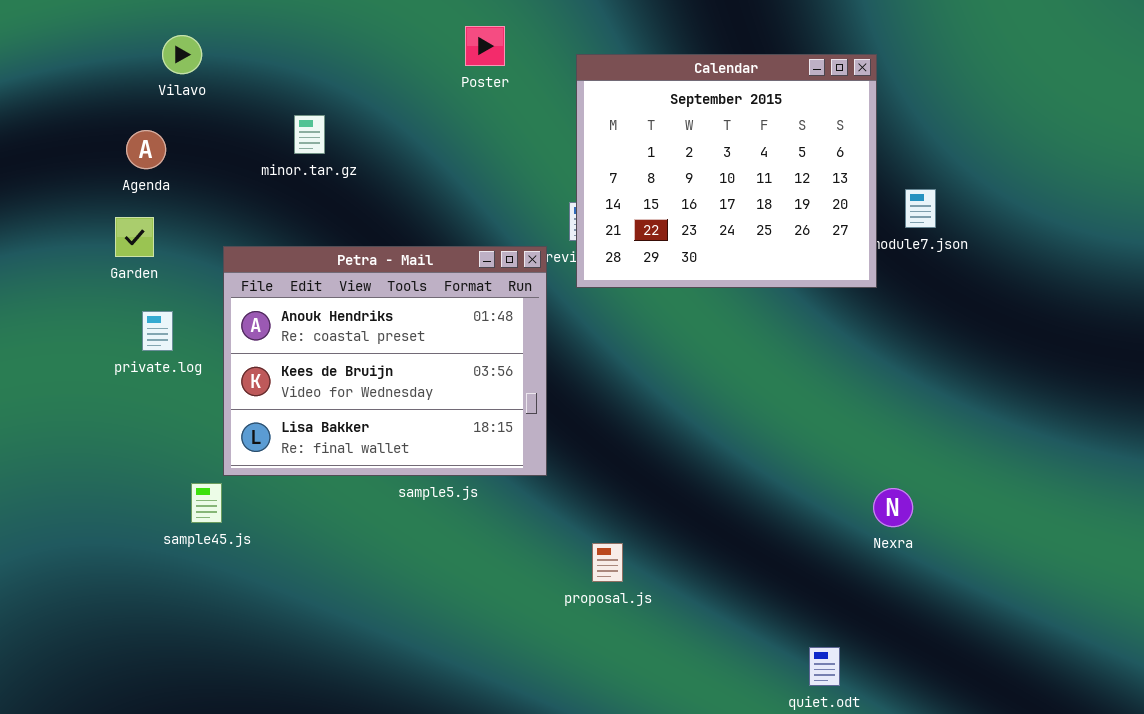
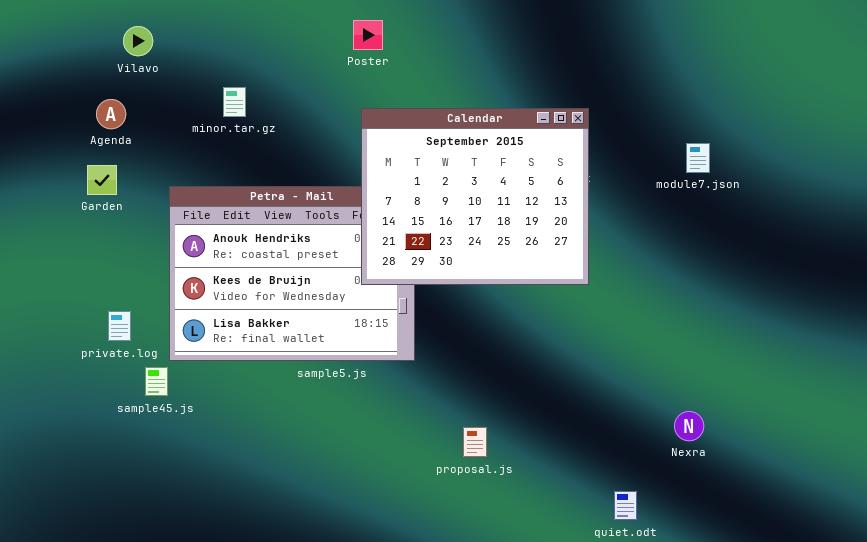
Calendar: [576,54,877,288] -> [361,108,589,285], moved
private.log: [142,311,173,351] -> [108,311,131,341], moved
Nexra: [873,488,913,527] -> [674,411,704,441], moved
proposal.js: [592,543,623,582] -> [463,427,487,457], moved

